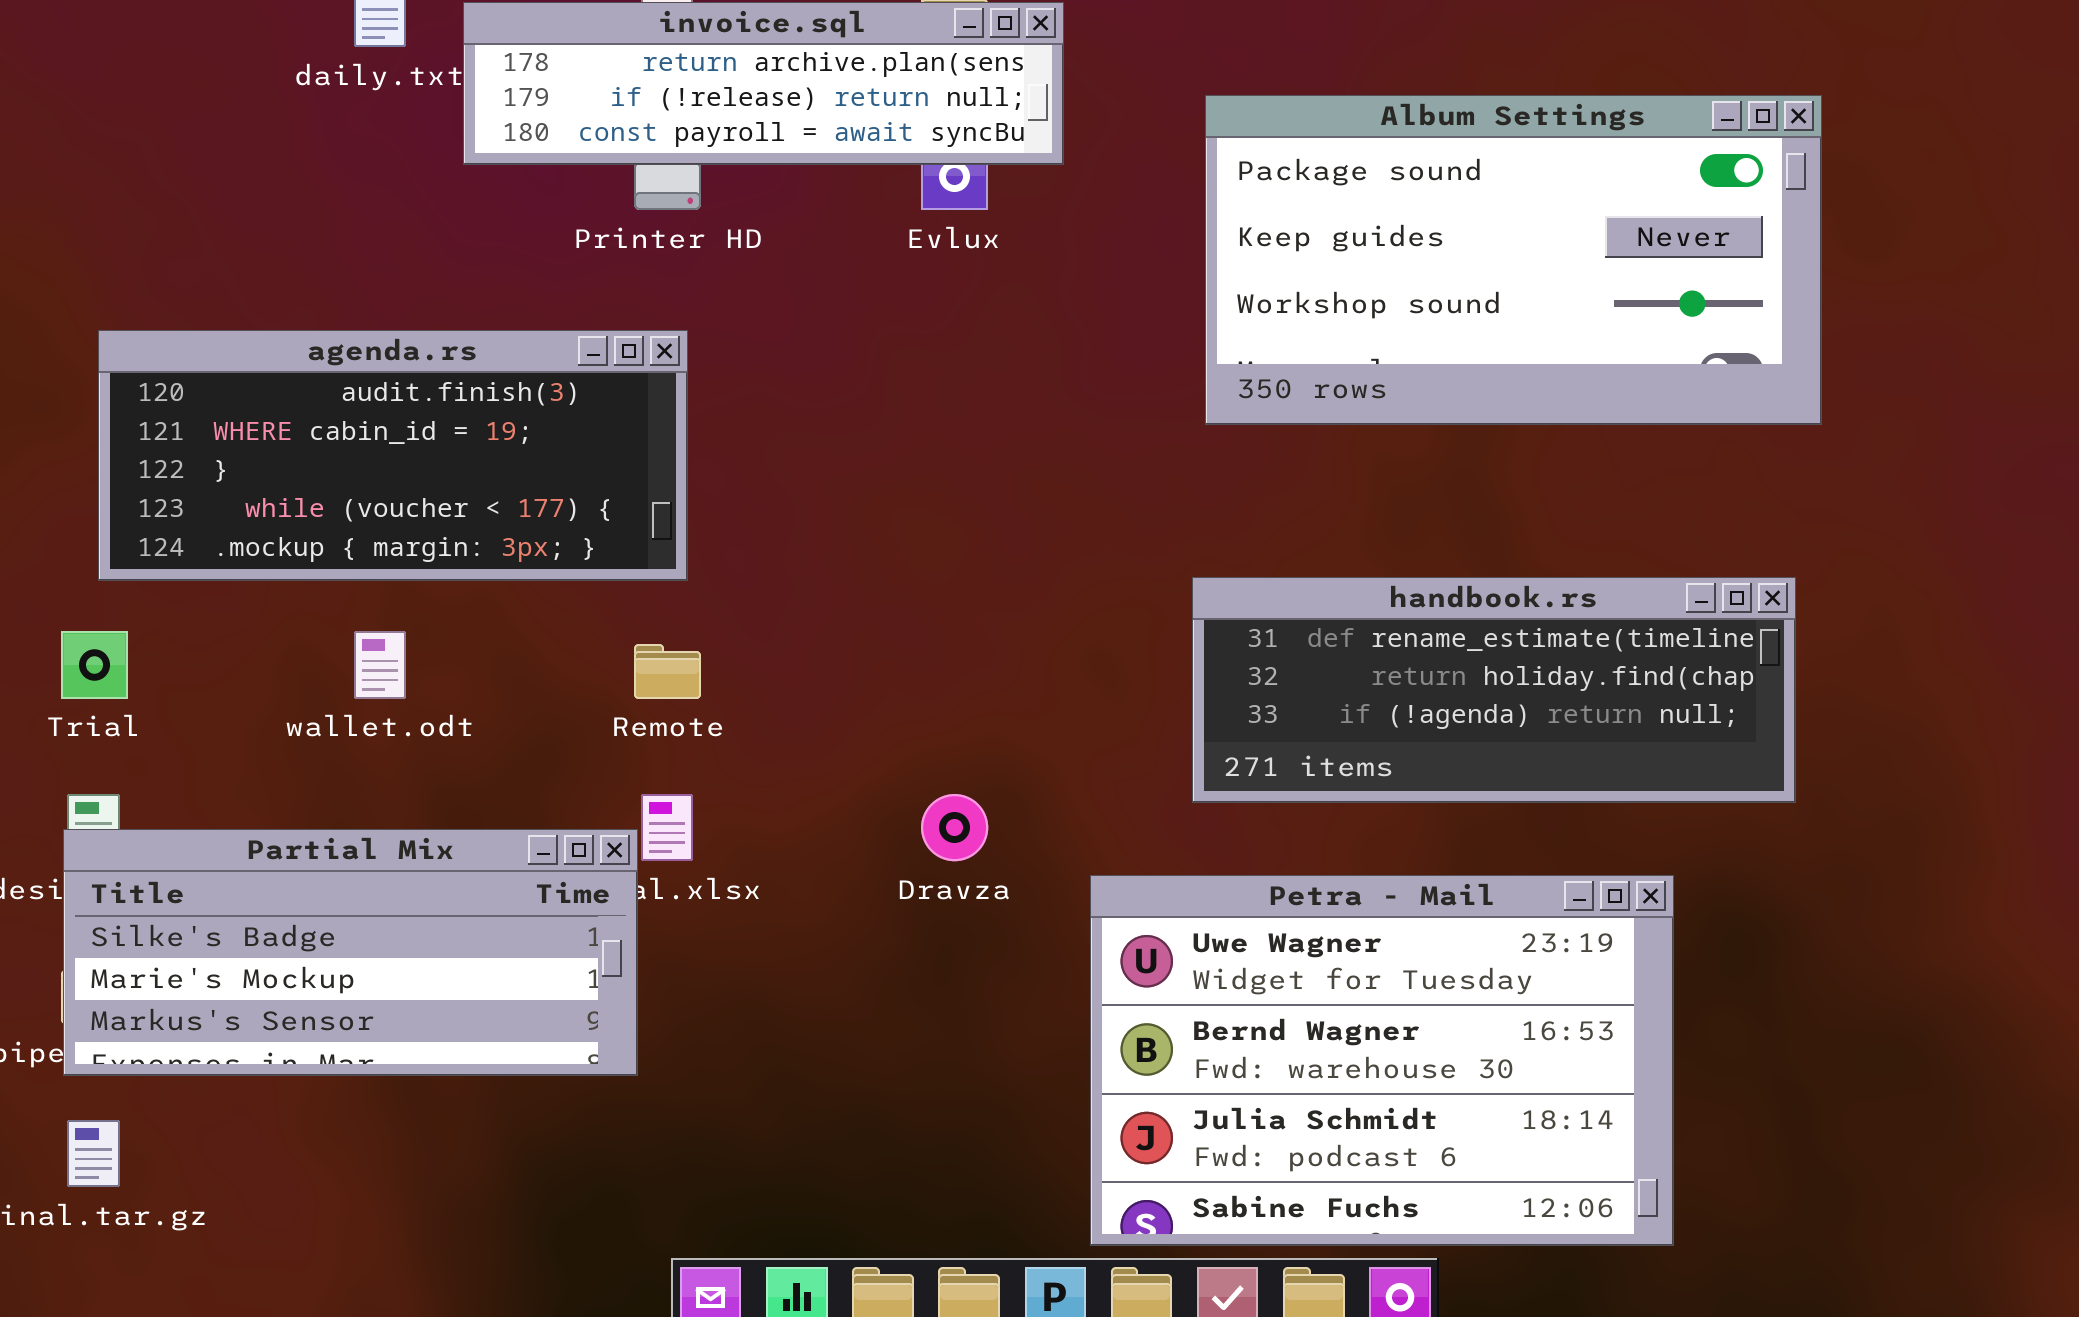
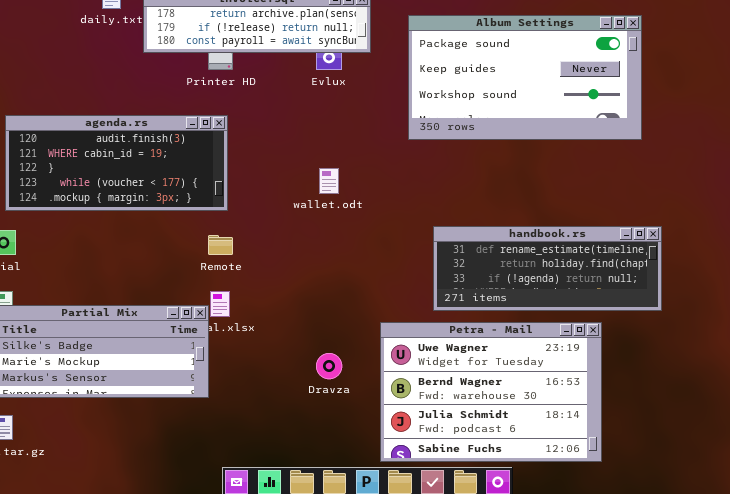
Album Settings: [1205,95,1822,425] -> [408,15,642,140], moved
handbook.rs: [1192,577,1796,803] -> [433,226,662,311], moved
wallet.odt: [354,631,406,699] -> [319,168,339,194], moved
Dravza: [921,794,988,861] -> [316,353,342,379], moved

